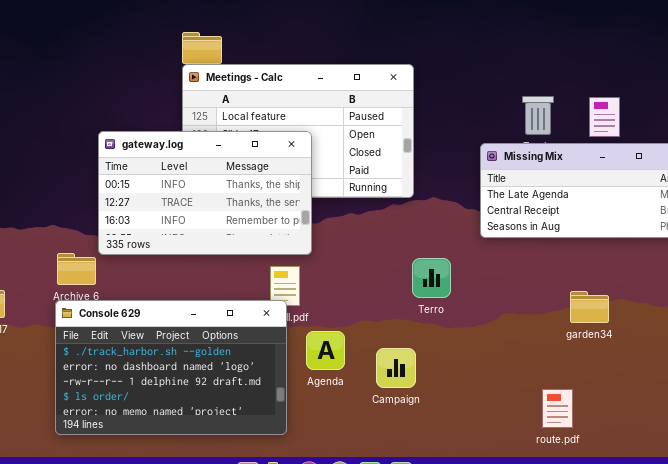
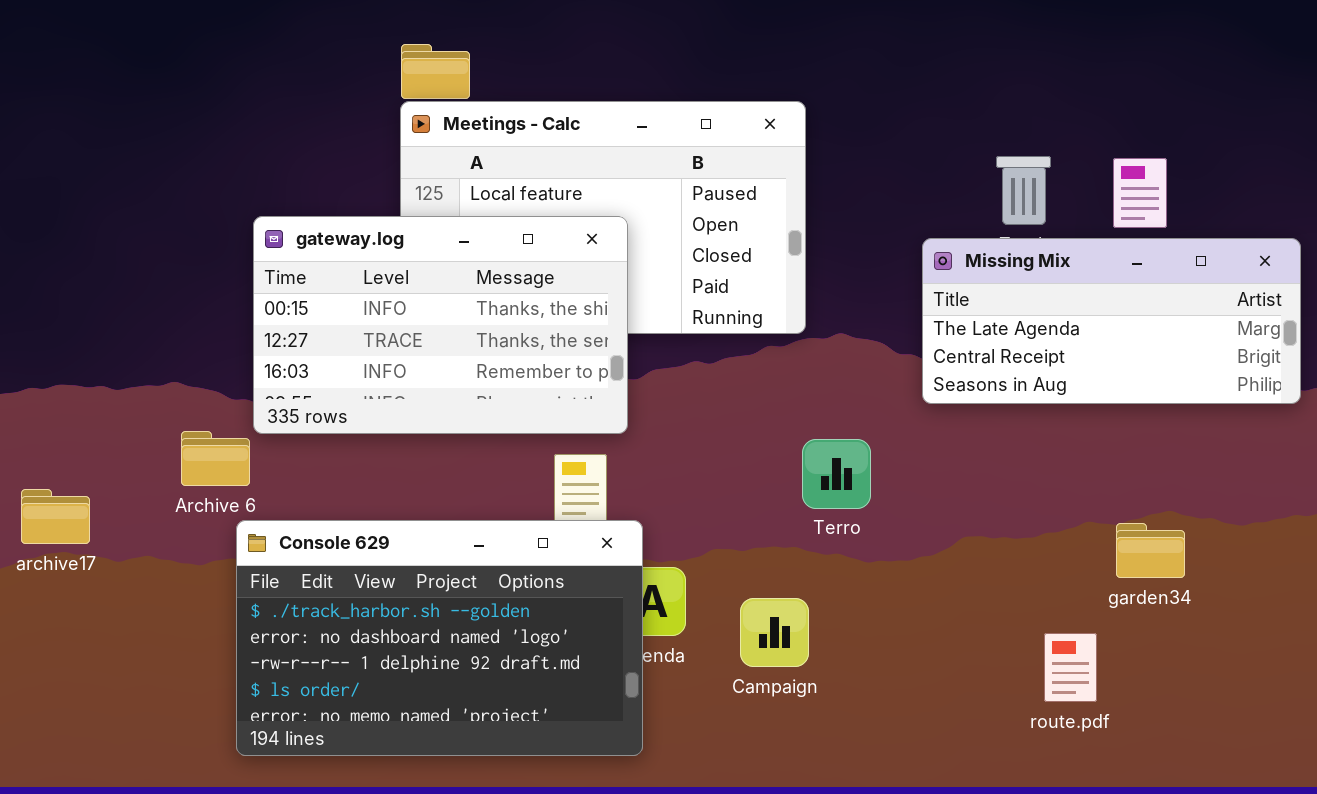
garden34: [570,291,609,323] -> [1116,523,1185,578], moved
Console 629: [55,300,287,435] -> [236,520,643,756], moved
route.pdf: [542,389,573,428] -> [1044,633,1097,702], moved

